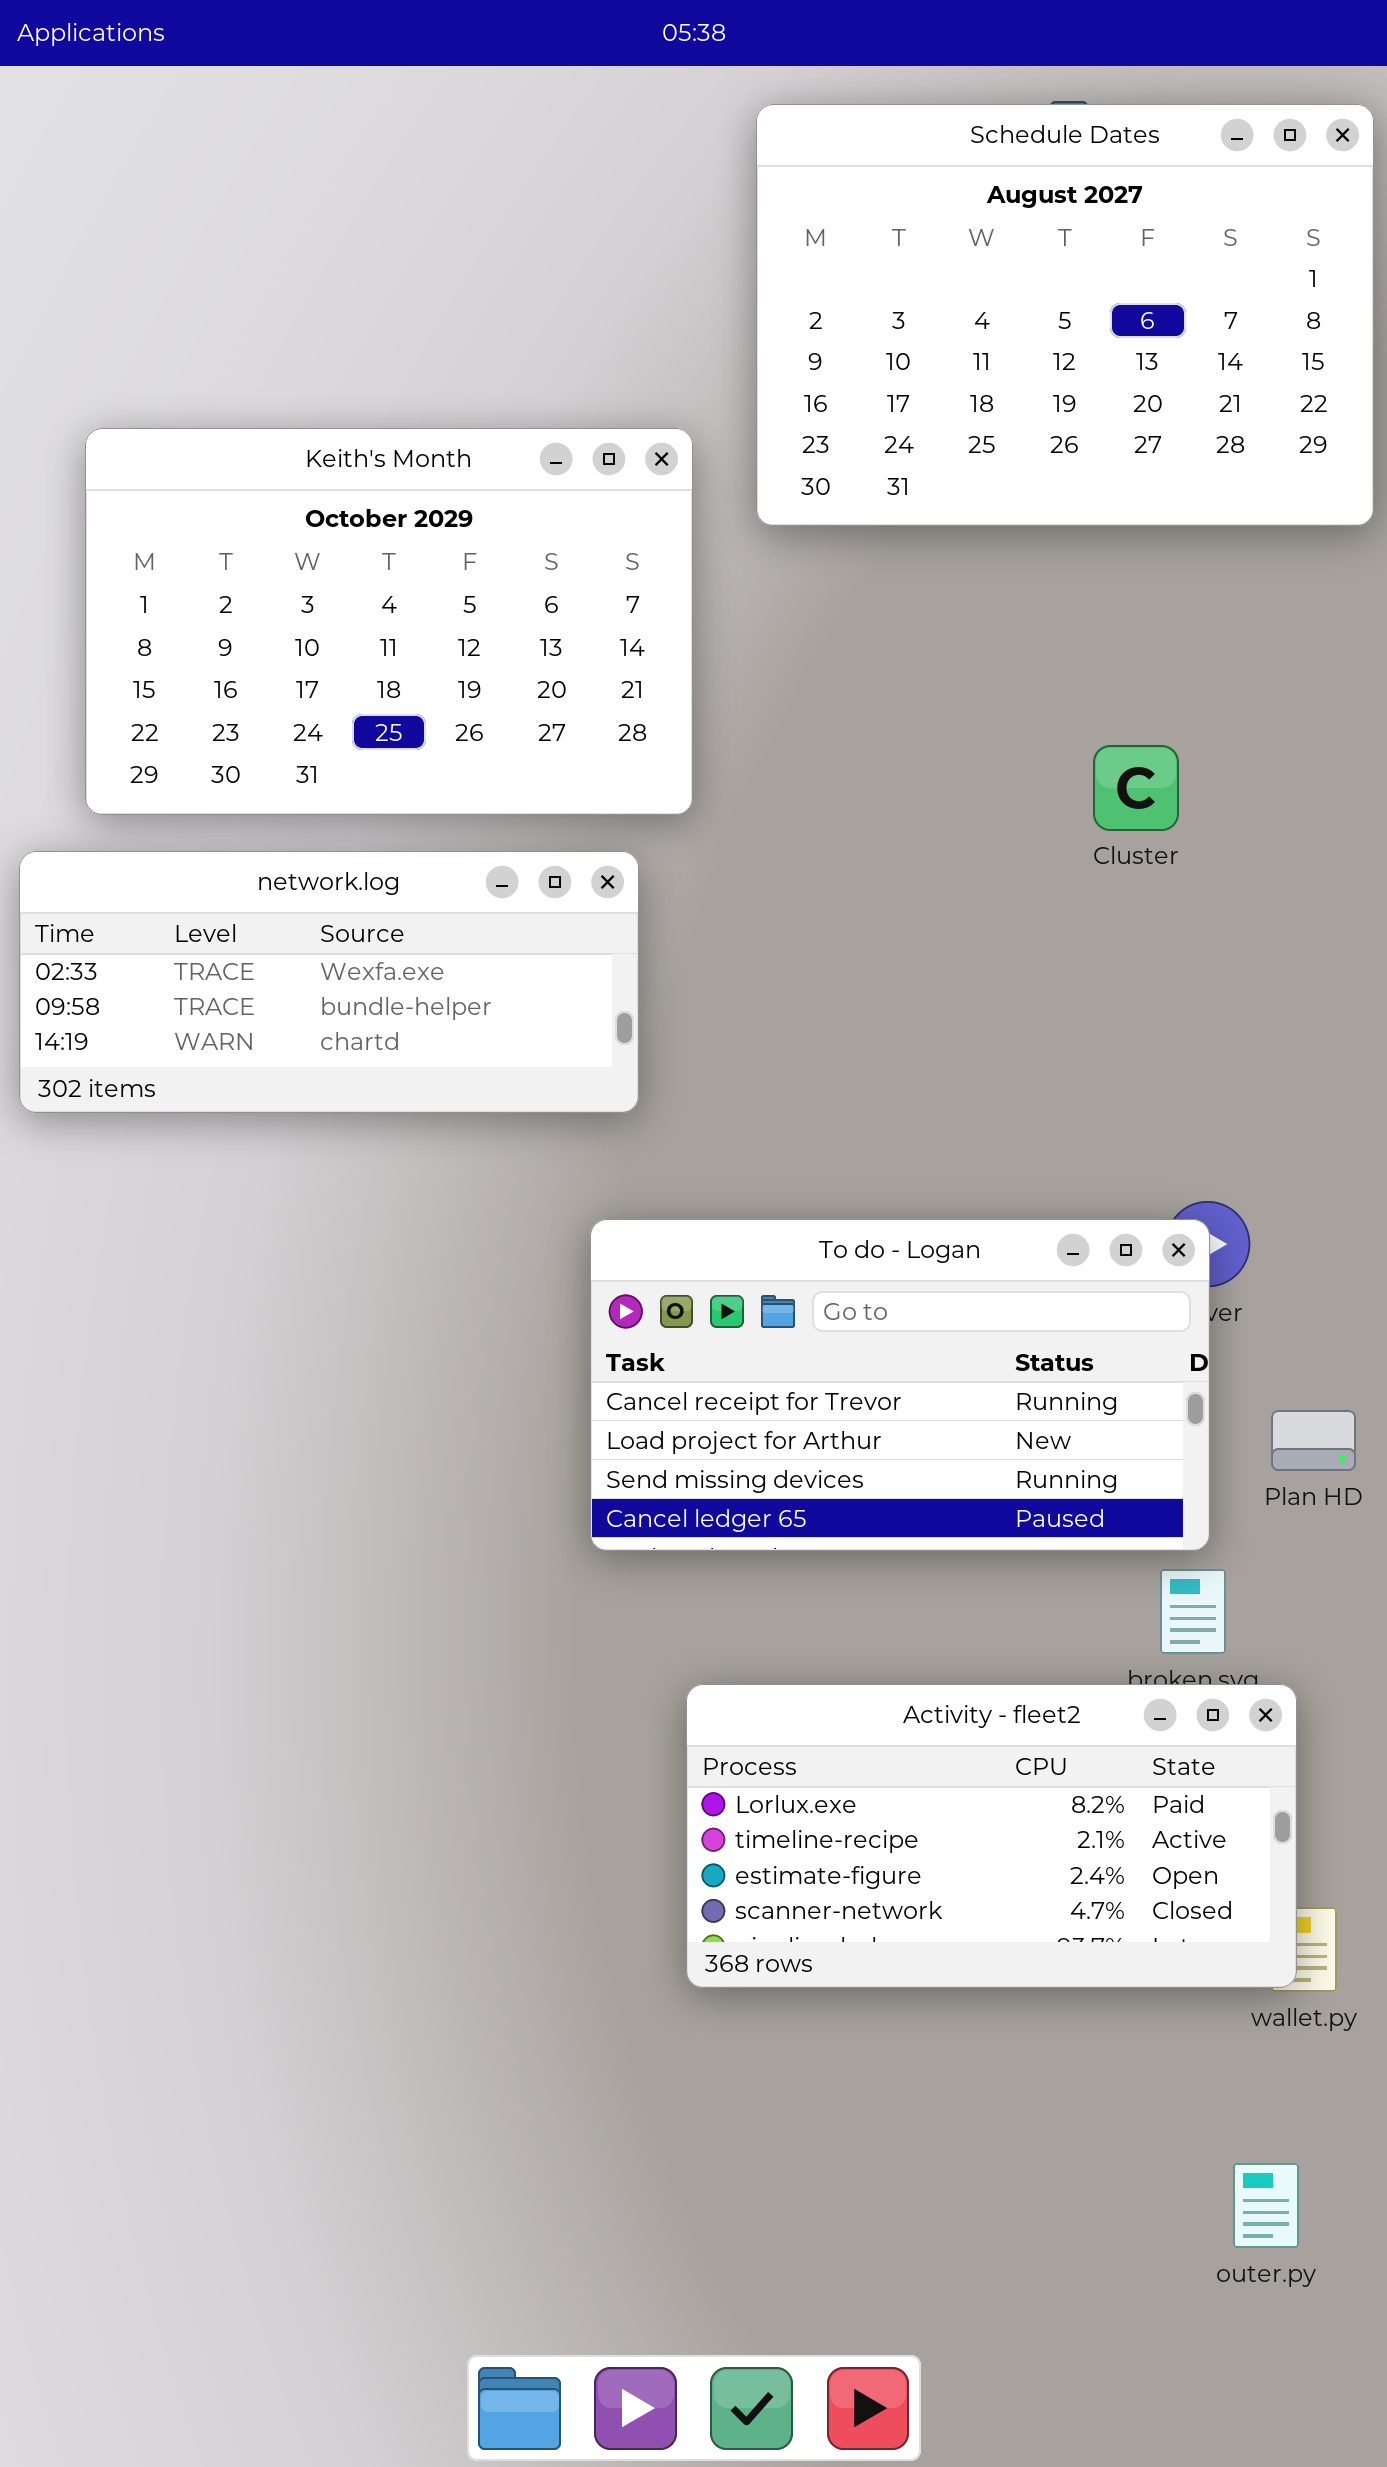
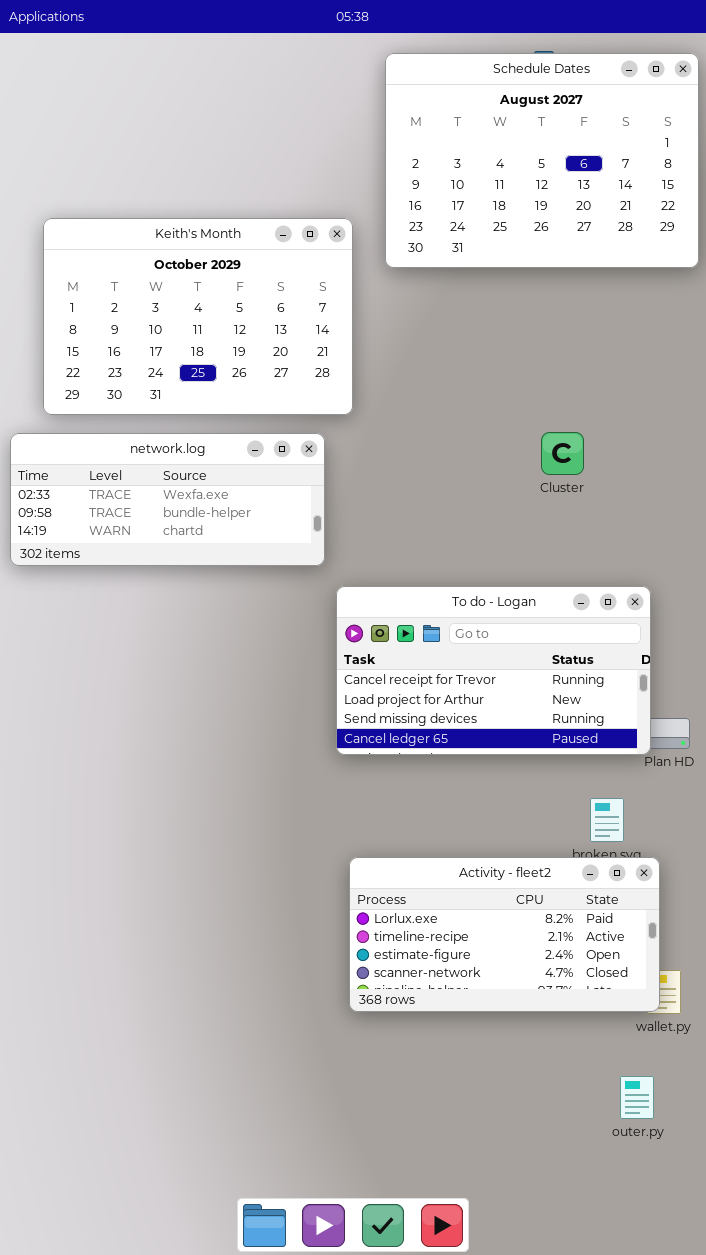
Cluster: [1093,745,1179,831] -> [541,432,584,475], moved
To do - Logan: [590,1219,1210,1551] -> [336,586,651,755], moved
outer.py: [1233,2163,1299,2248] -> [620,1076,654,1119], moved

